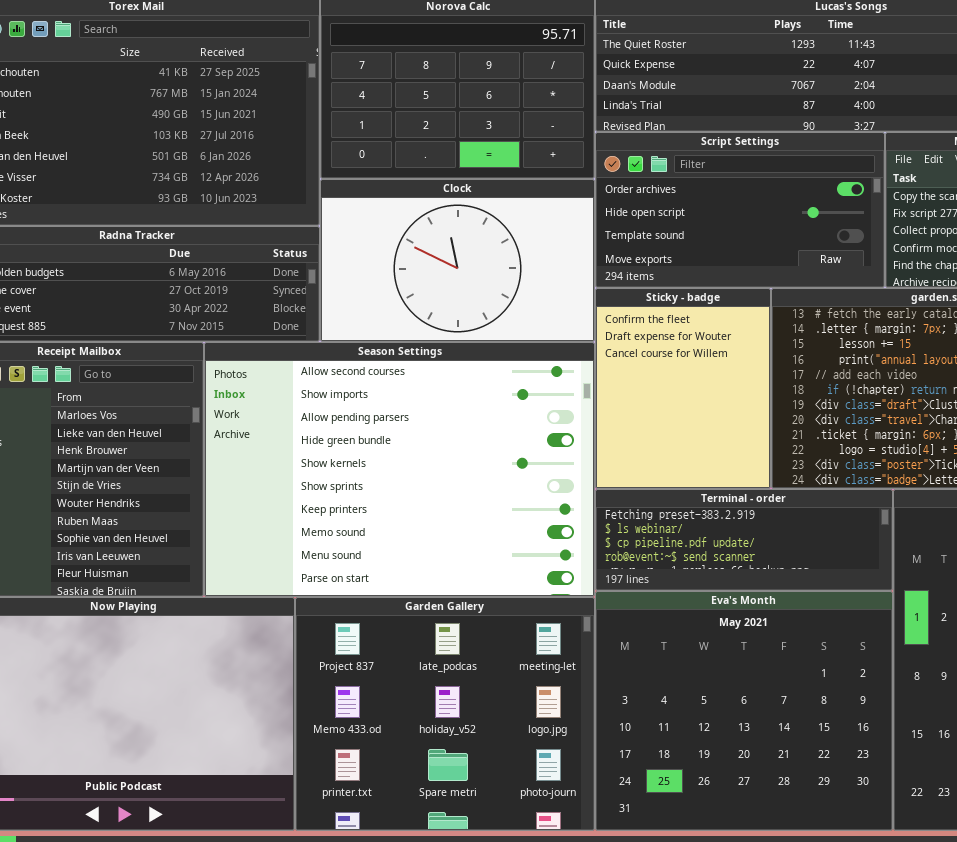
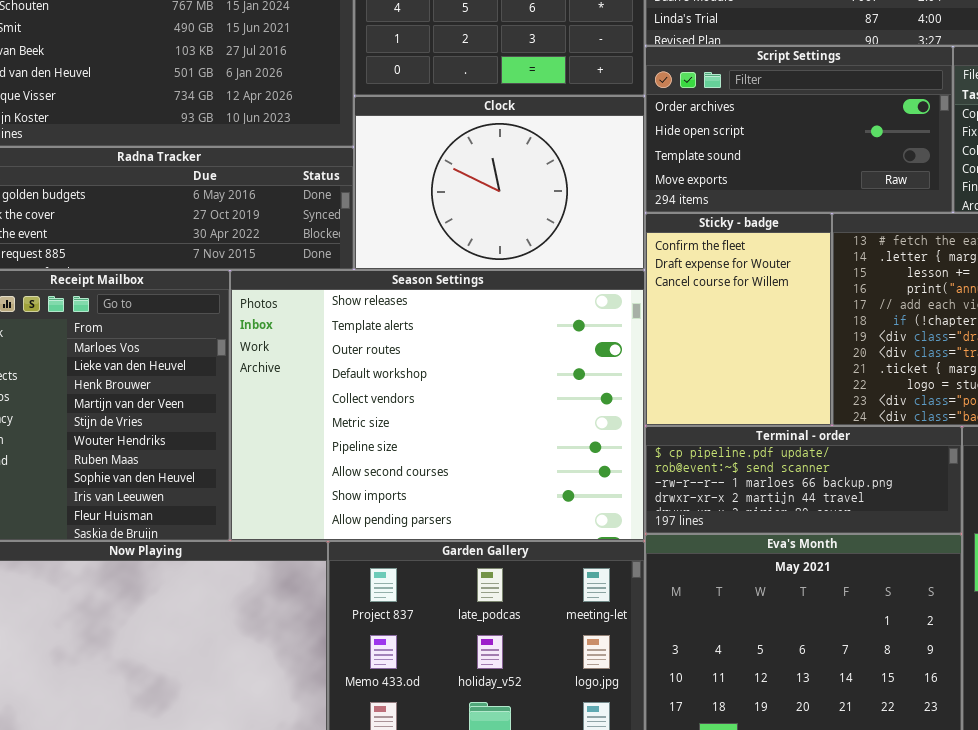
Season Settings: [204,342,595,597] -> [230,270,645,541], scrolled up 7 rows
Terminal - order: [595,489,893,591] -> [645,426,962,534], scrolled down 2 rows

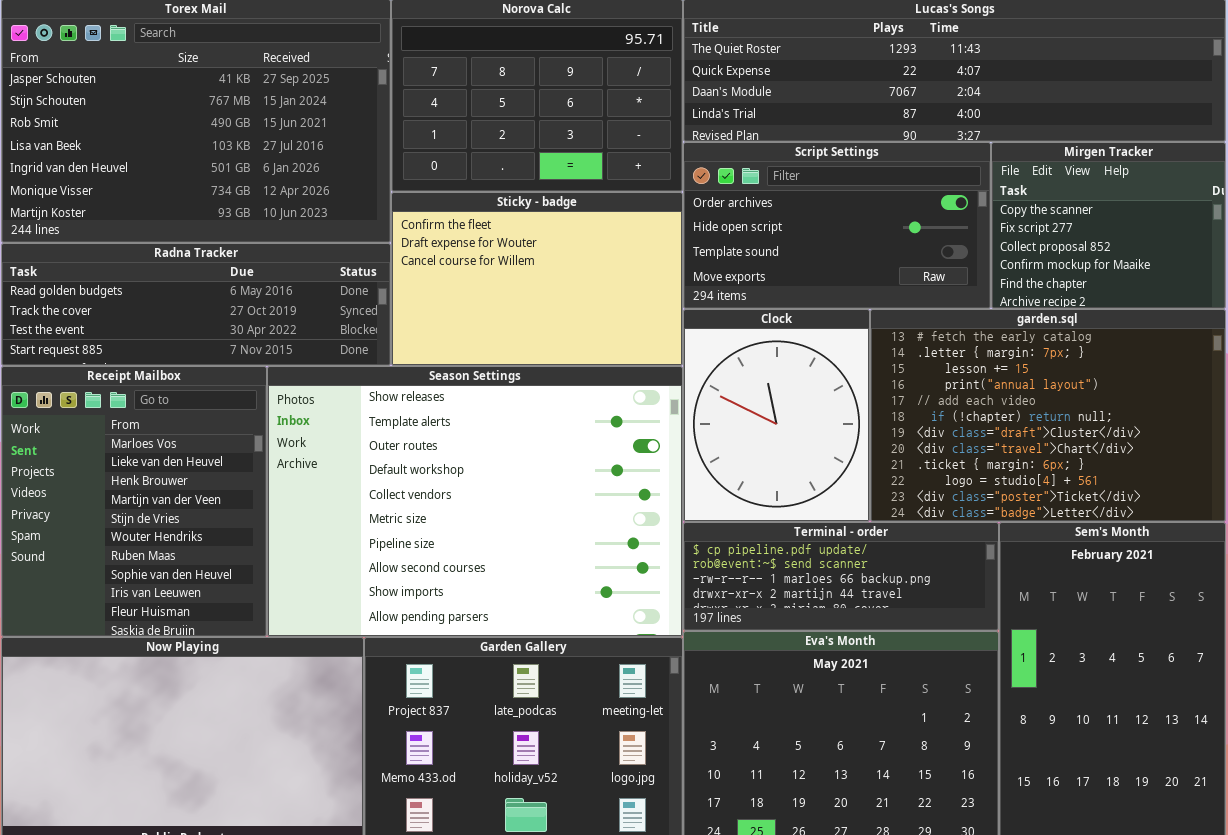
Clock: [354,96,645,270] -> [683,309,870,522], moved, resized
Sticky - badge: [645,213,832,426] -> [391,192,683,366], moved, resized

